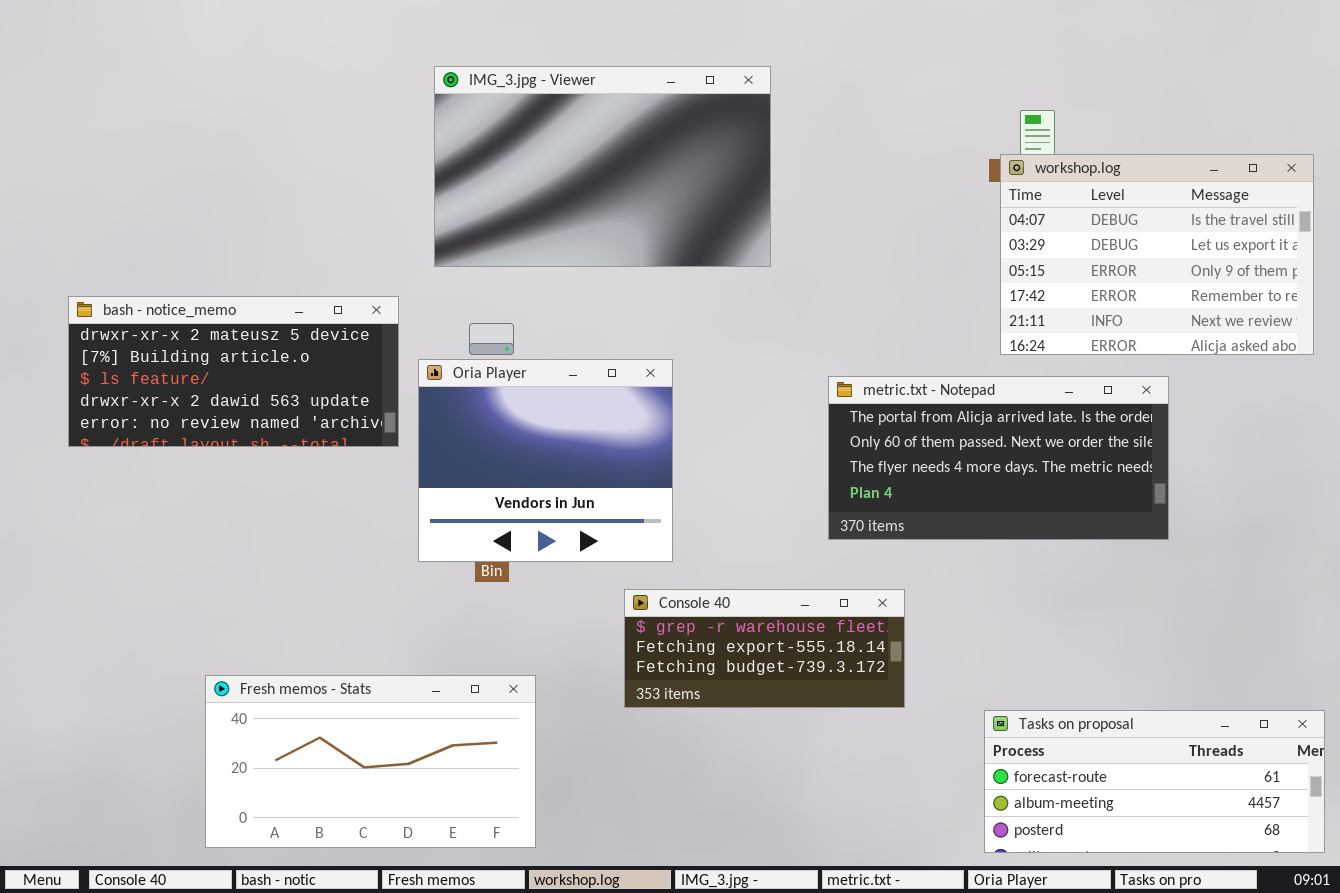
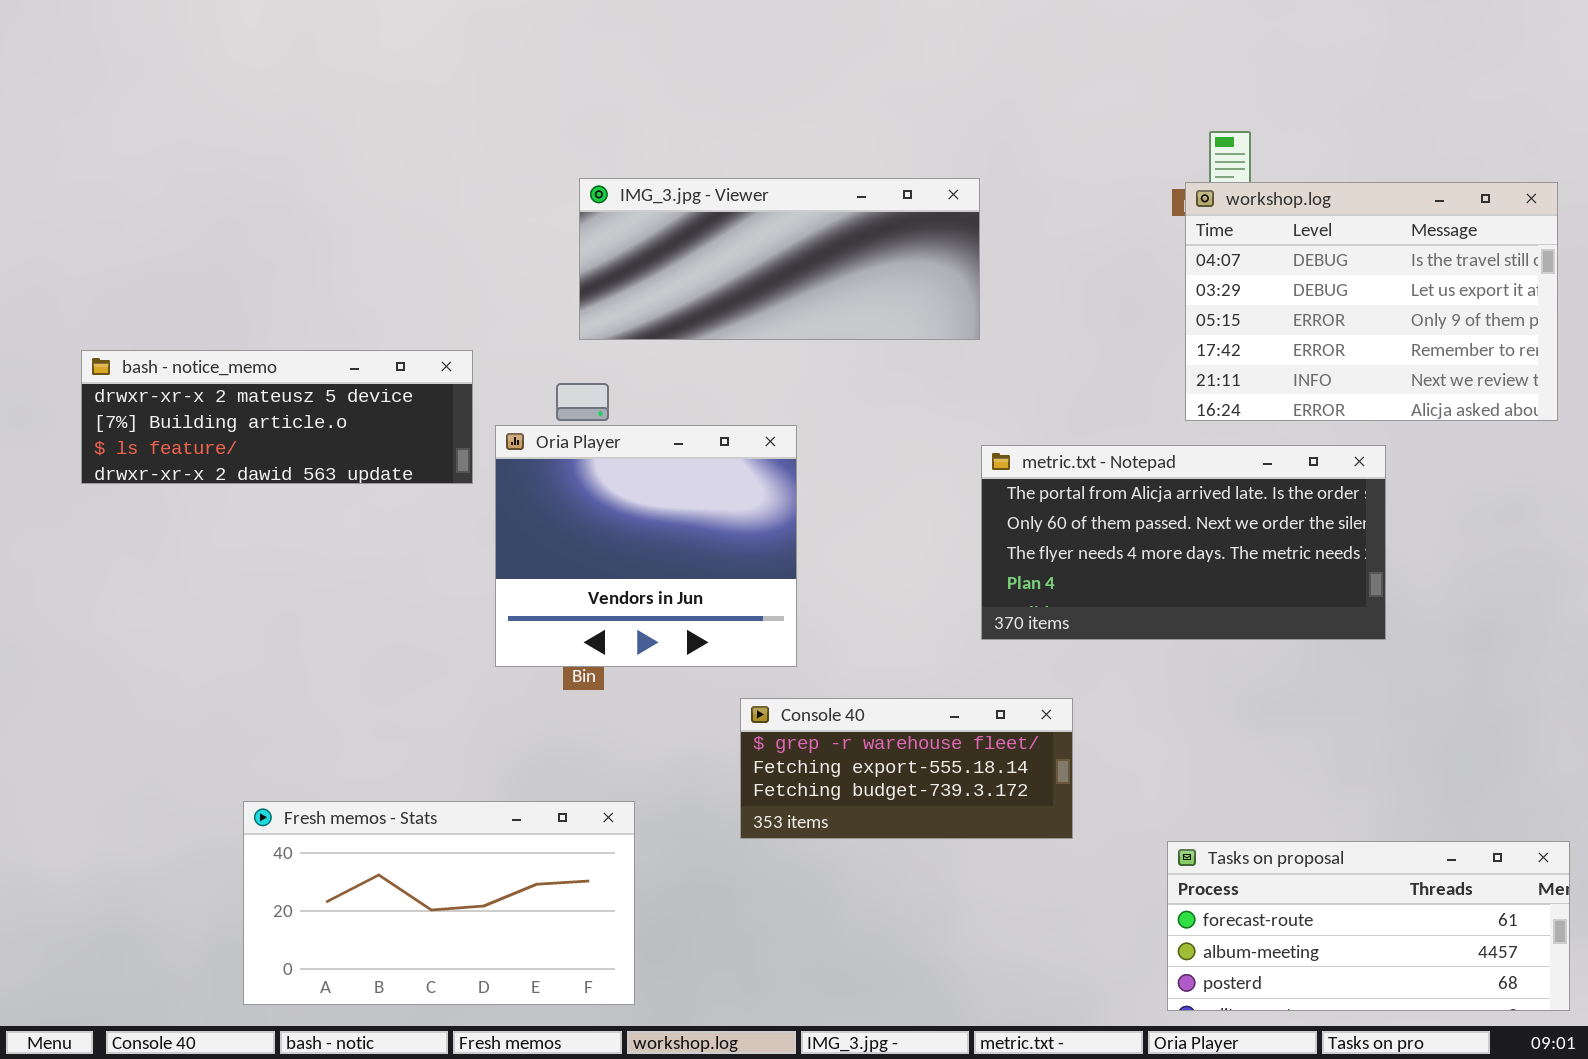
IMG_3.jpg - Viewer: [434,66,771,267] -> [579,178,980,340], moved, resized
bash - notice_memo: [68,296,399,447] -> [81,350,473,484], resized

